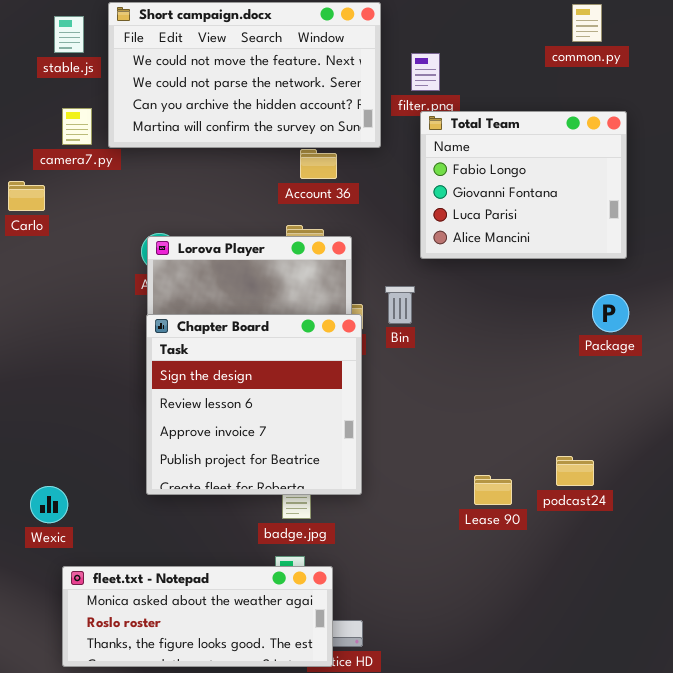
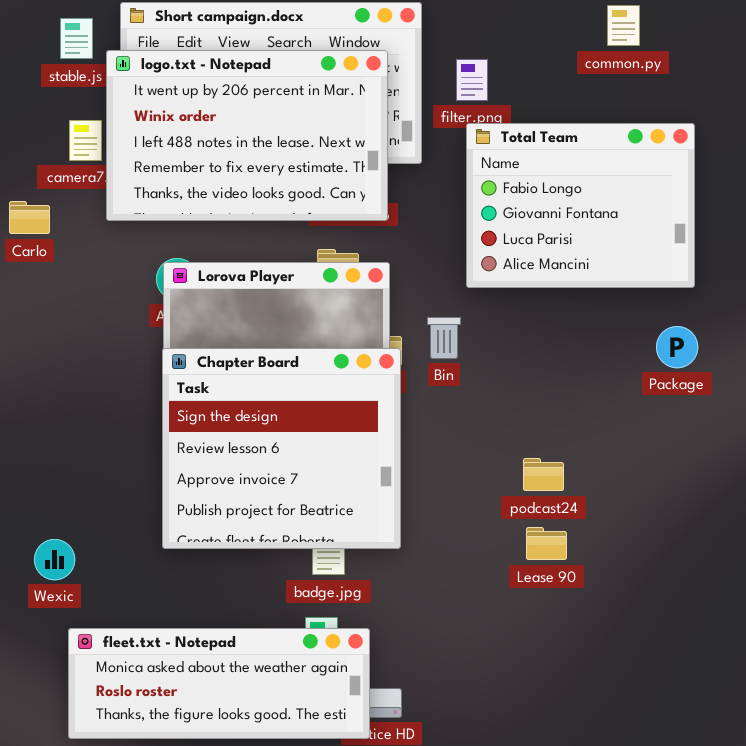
common.py: [572,4,602,42] -> [607,5,640,46], moved
logo.txt - Notepad: none -> [106,50,388,221], opened
podcast24: [556,456,594,486] -> [523,458,564,491], moved

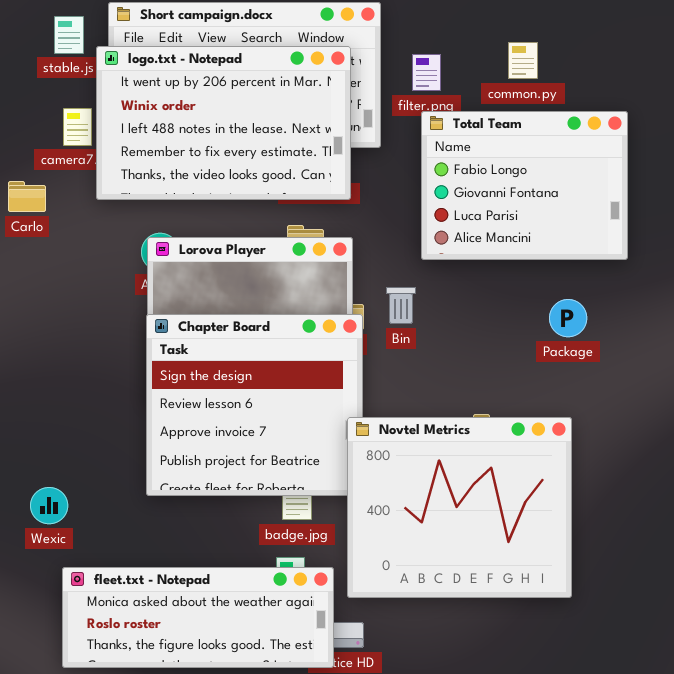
common.py: [607,5,640,46] -> [508,42,538,79], moved
Package: [656,326,698,368] -> [549,299,587,337], moved
Novtel Metrics: none -> [347,417,572,598], opened

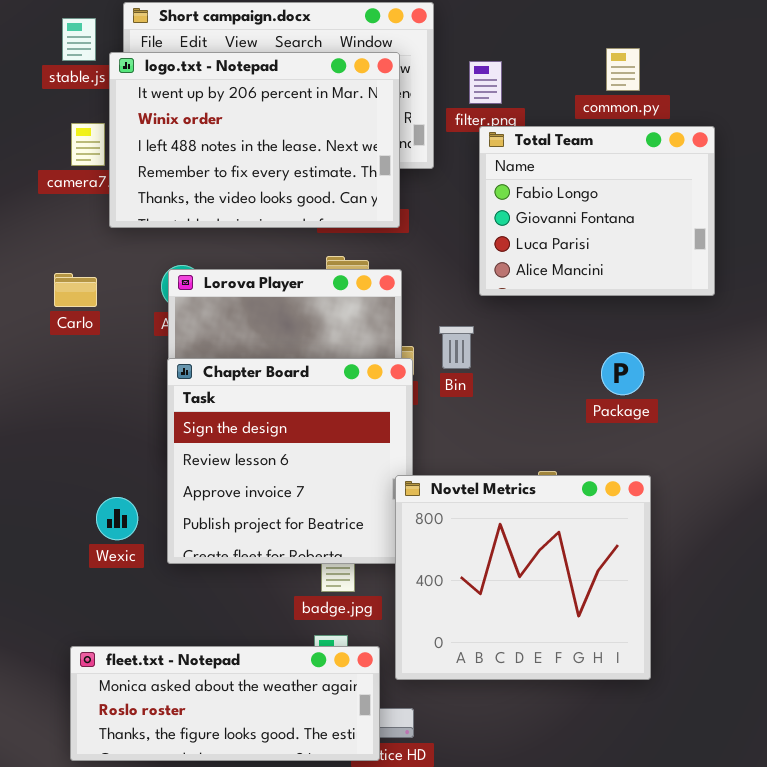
common.py: [508,42,538,79] -> [606,48,640,91], moved
Carlo: [8,181,46,212] -> [54,273,97,307], moved
Package: [549,299,587,337] -> [601,352,644,395], moved
Wexic: [30,487,68,524] -> [96,497,138,540], moved

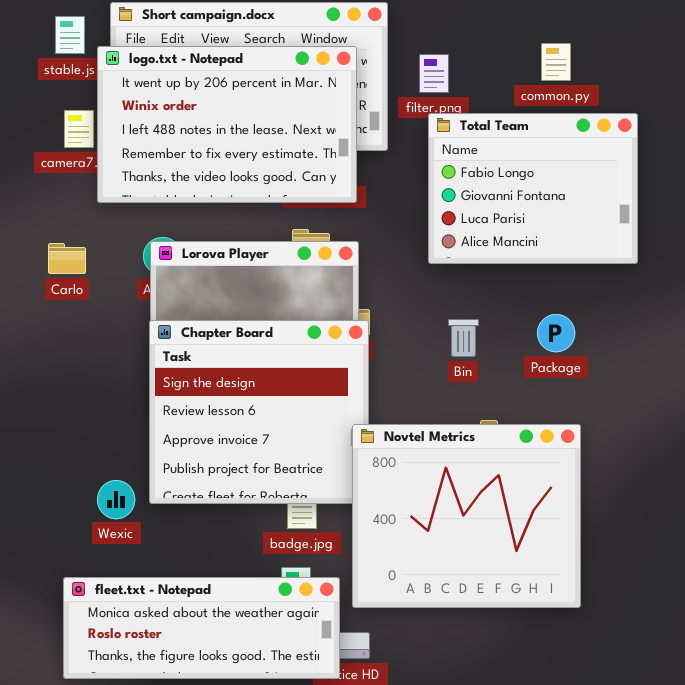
Bin: [439,326,474,369] -> [448,319,479,357], moved
Wexic: [96,497,138,540] -> [97,480,135,519], moved

